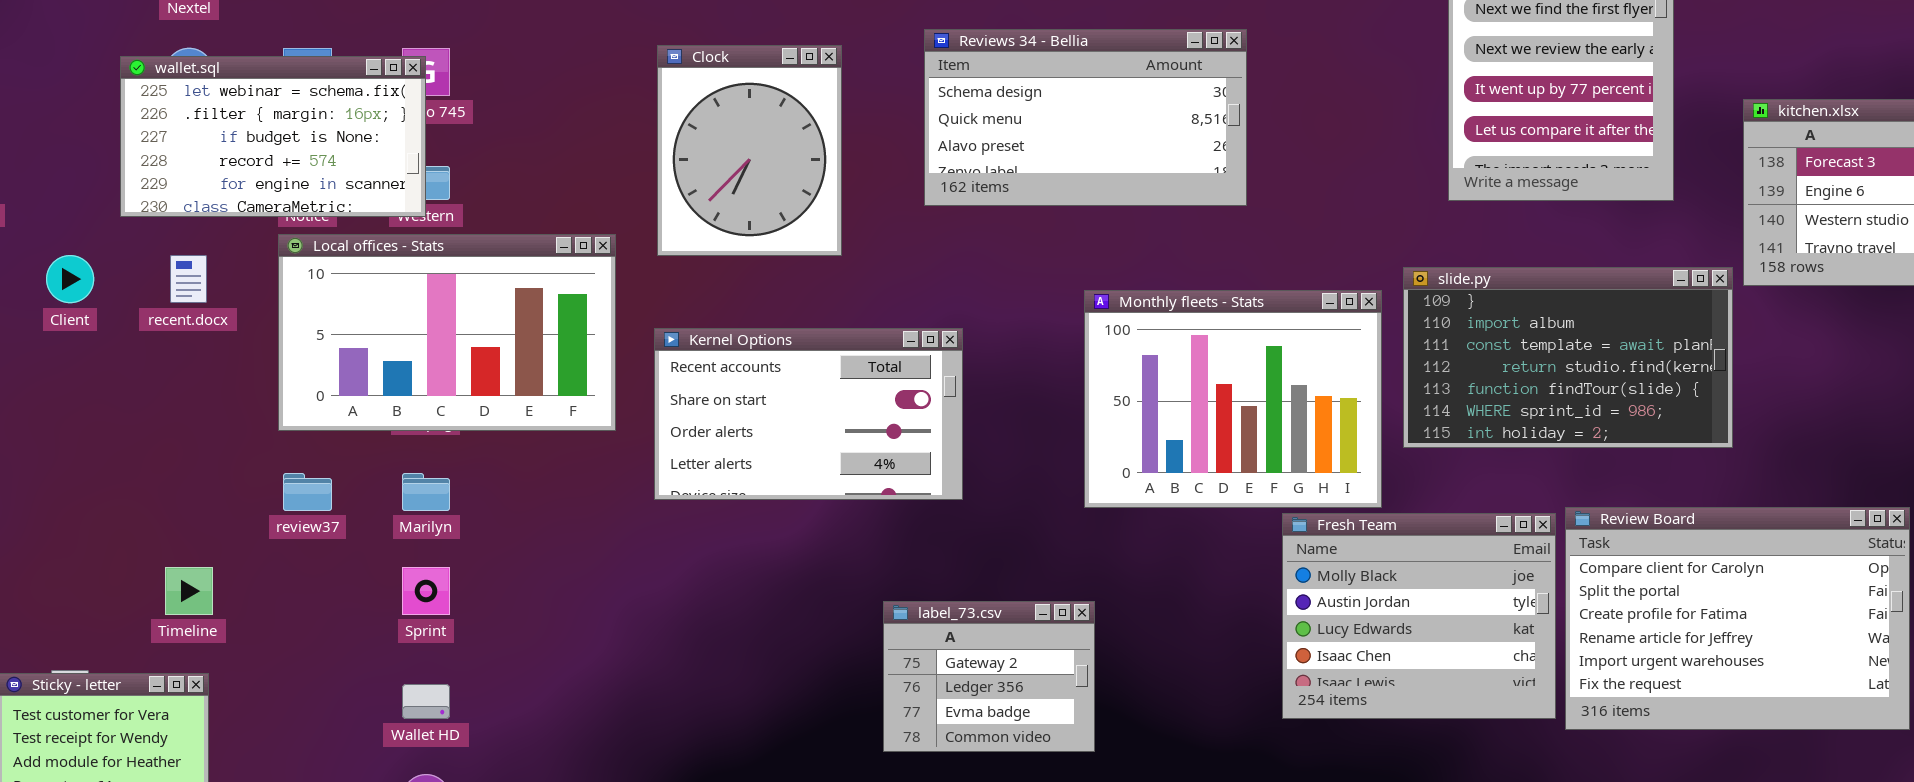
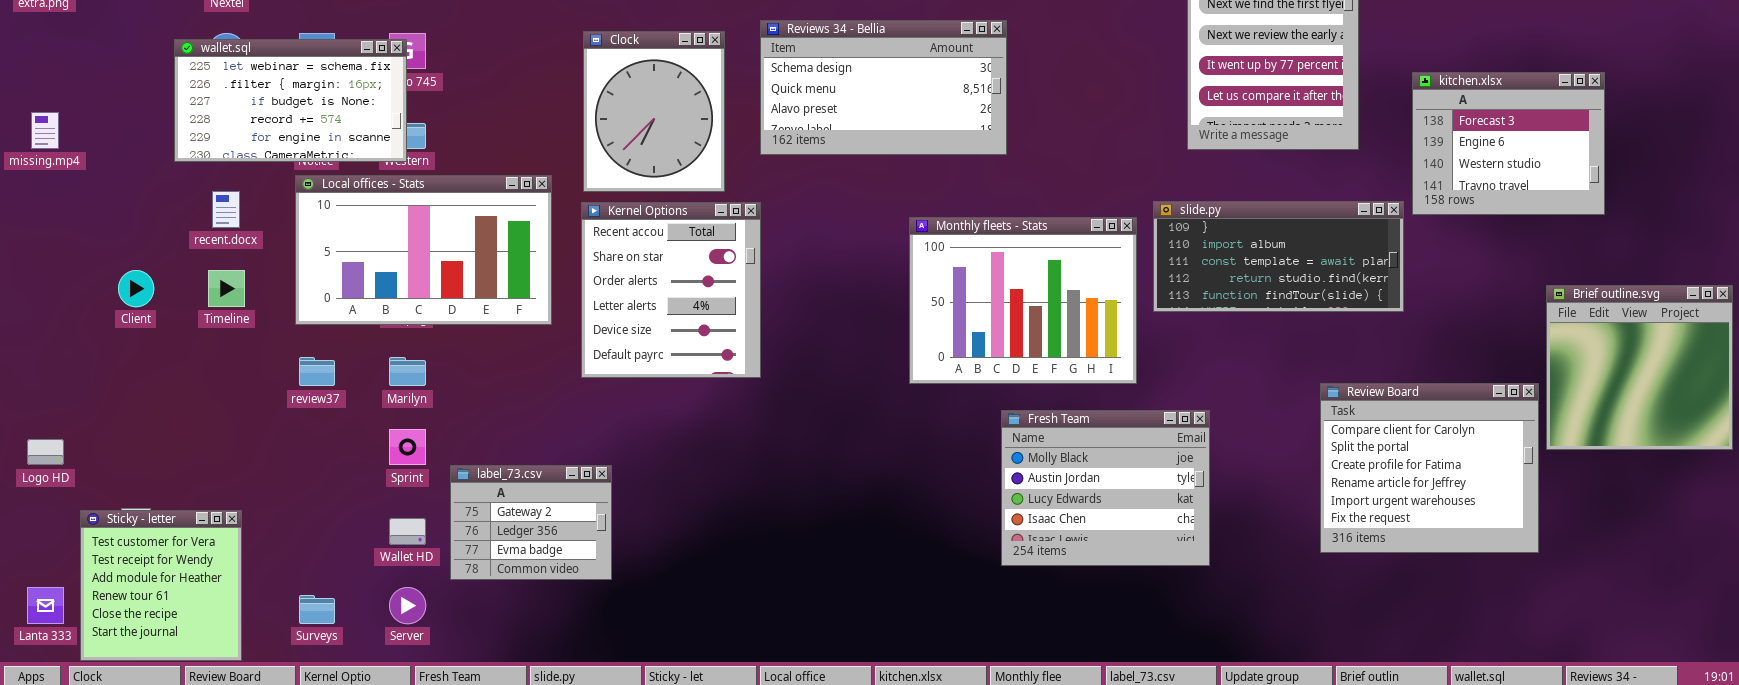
Reviews 34 - Bellia: [924,29,1247,206] -> [760,20,1007,155], moved
Client: [46,255,94,303] -> [118,270,154,307], moved
slide.py: [1403,267,1733,448] -> [1153,201,1404,312], resized
Kernel Options: [654,328,963,500] -> [581,202,761,378], resized
Review Board: [1565,507,1910,730] -> [1320,383,1539,553], resized
Fresh Team: [1282,513,1556,719] -> [1001,410,1210,566], moved
Timeline: [165,567,213,615] -> [208,270,245,307], moved
label_73.csv: [883,601,1095,752] -> [450,465,612,580], moved

